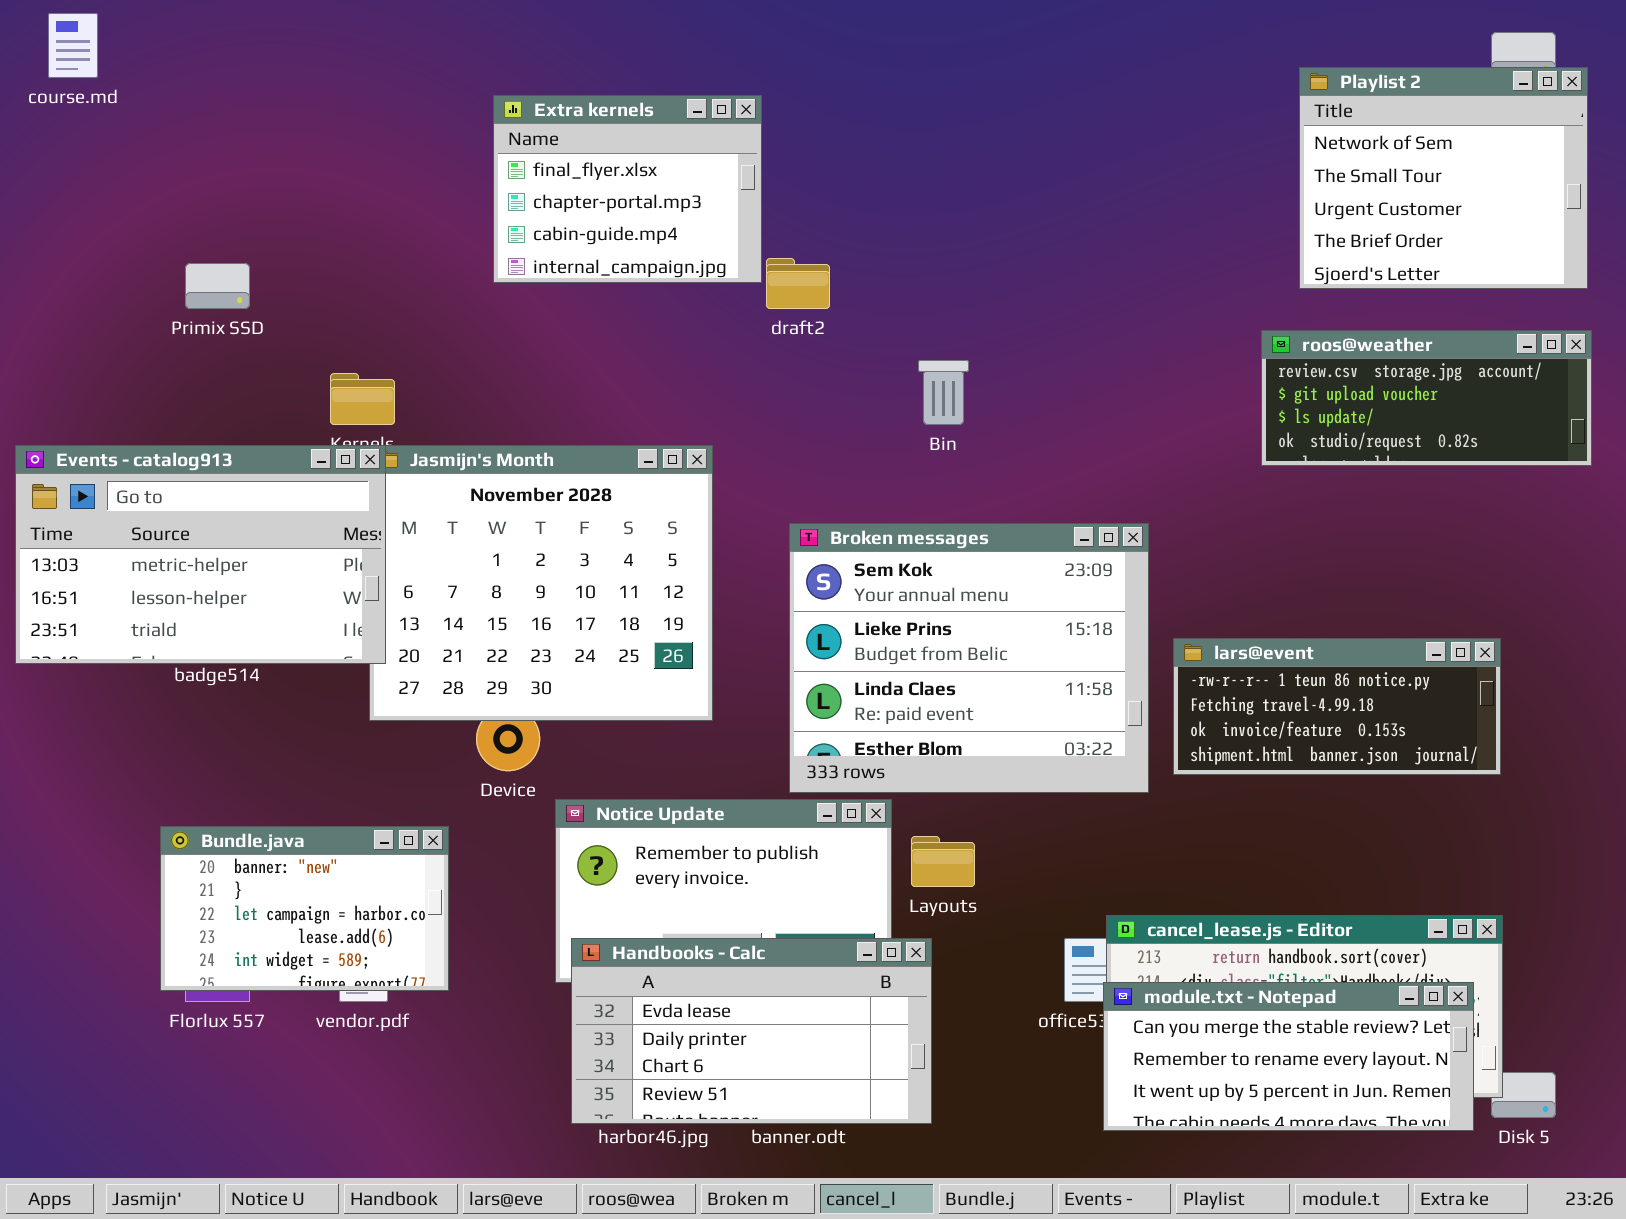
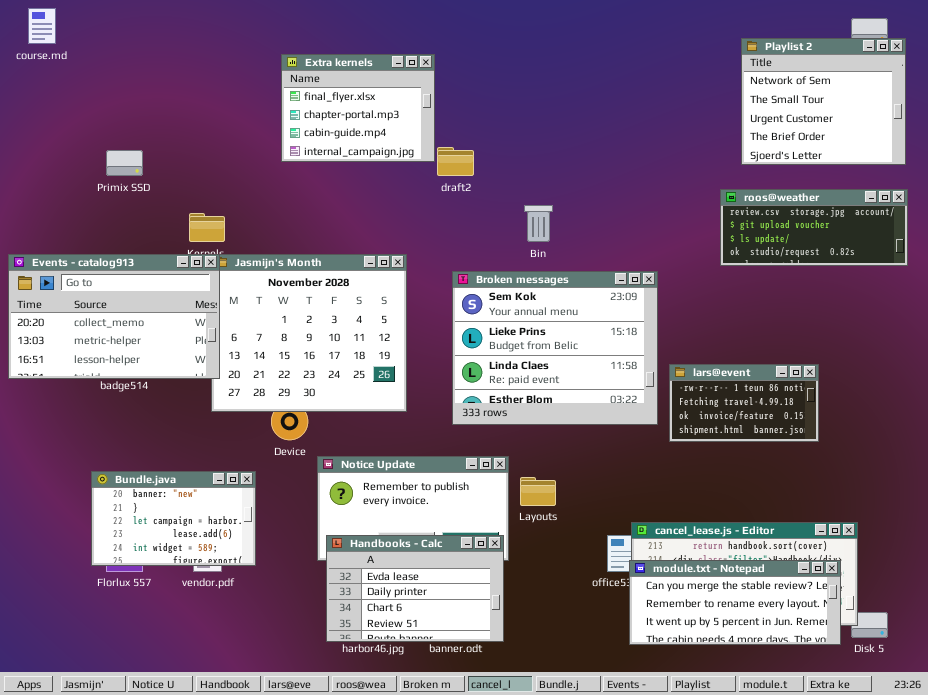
Events - catalog913: [15,445,386,664] -> [8,254,220,379], scrolled up 1 row
Broken messages: [789,523,1149,793] -> [452,271,658,425], moved
lars@event: [1173,638,1501,775] -> [669,364,819,442], resized
Handbooks - Calc: [571,938,932,1124] -> [326,535,504,642], resized

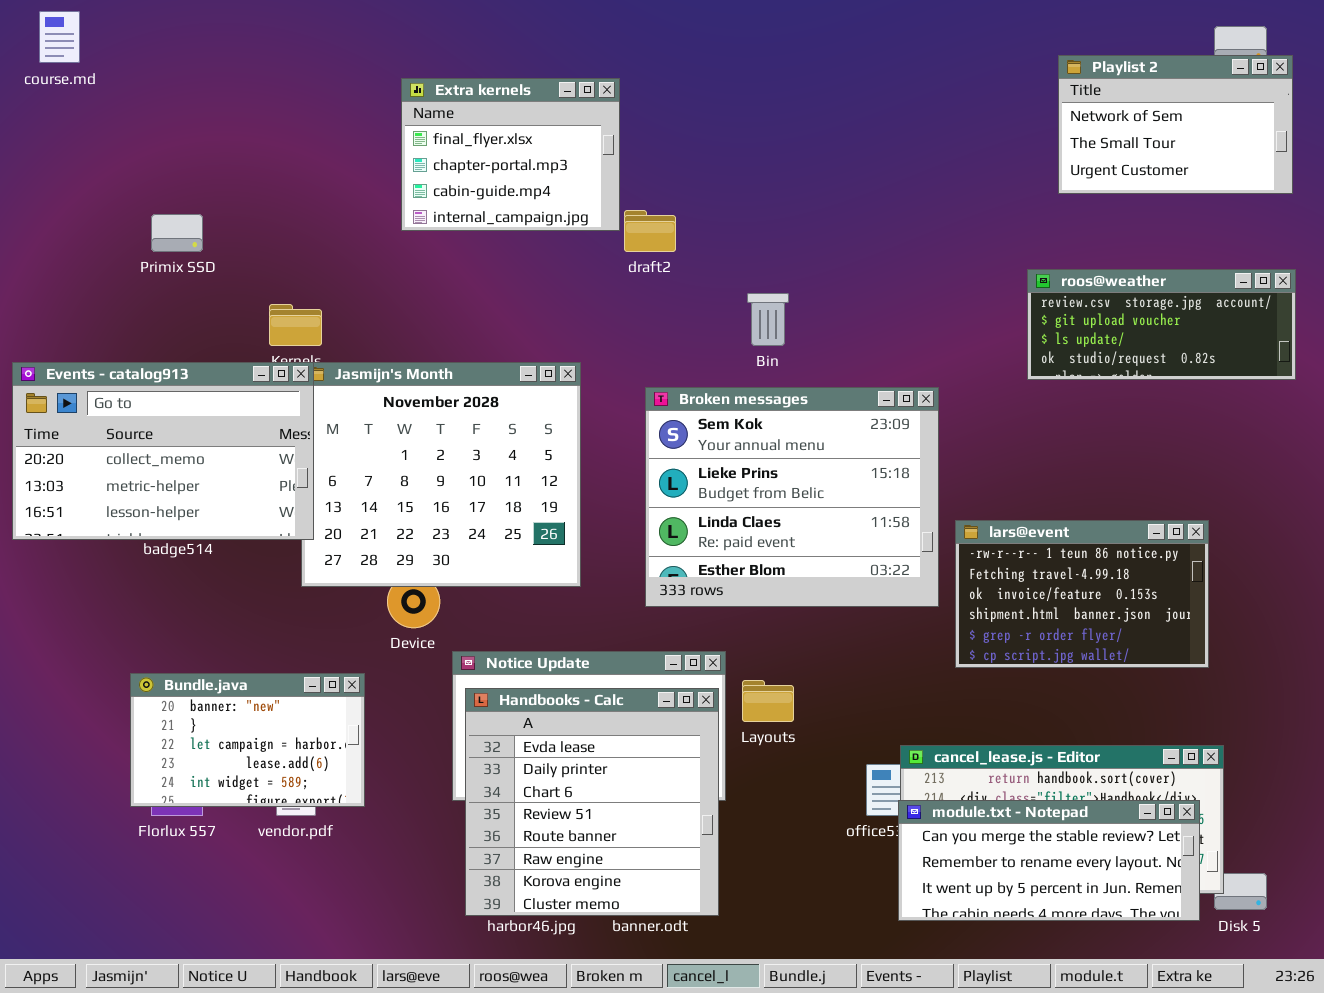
Playlist 2: [741,38,906,165] -> [1058,55,1293,194], resized
lars@event: [669,364,819,442] -> [955,520,1209,668], resized
Handbooks - Calc: [326,535,504,642] -> [465,688,719,916], resized

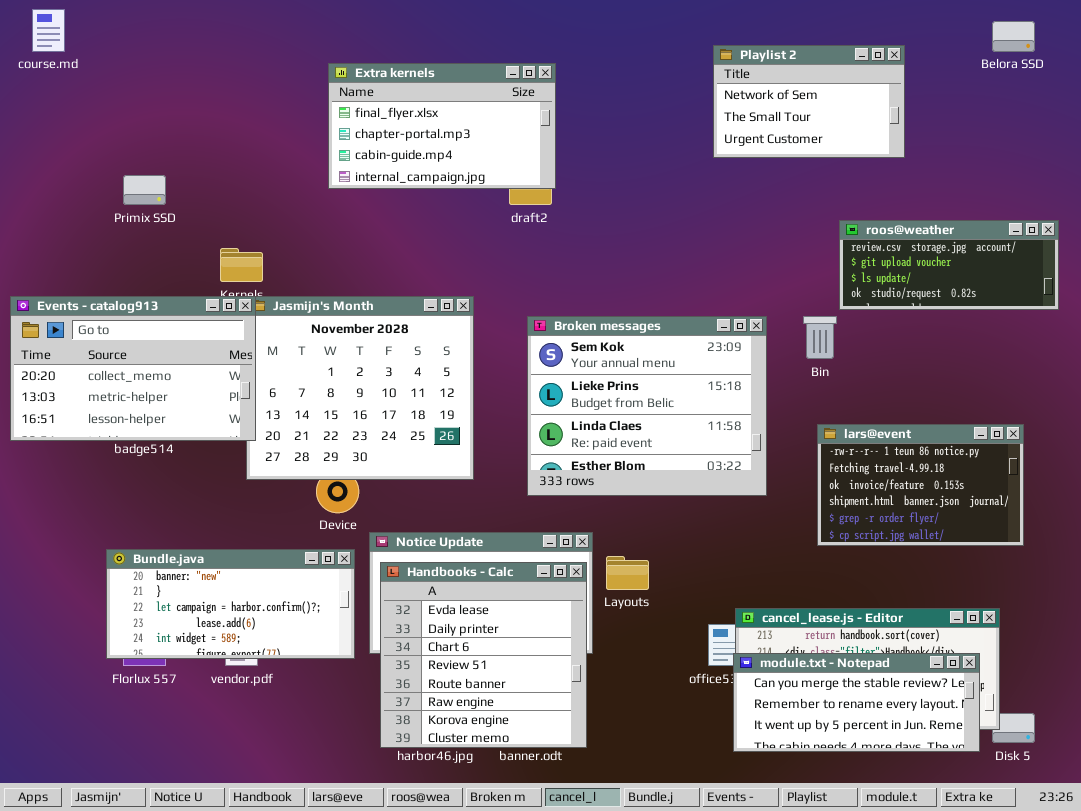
Playlist 2: [1058,55,1293,194] -> [713,45,905,158], moved
Extra kernels: [401,78,620,231] -> [328,63,556,189], resized
Bin: [747,293,789,346] -> [803,316,837,359], moved
lars@event: [955,520,1209,668] -> [817,424,1024,546], moved
Bundle.java: [130,673,365,807] -> [106,549,355,659], resized

